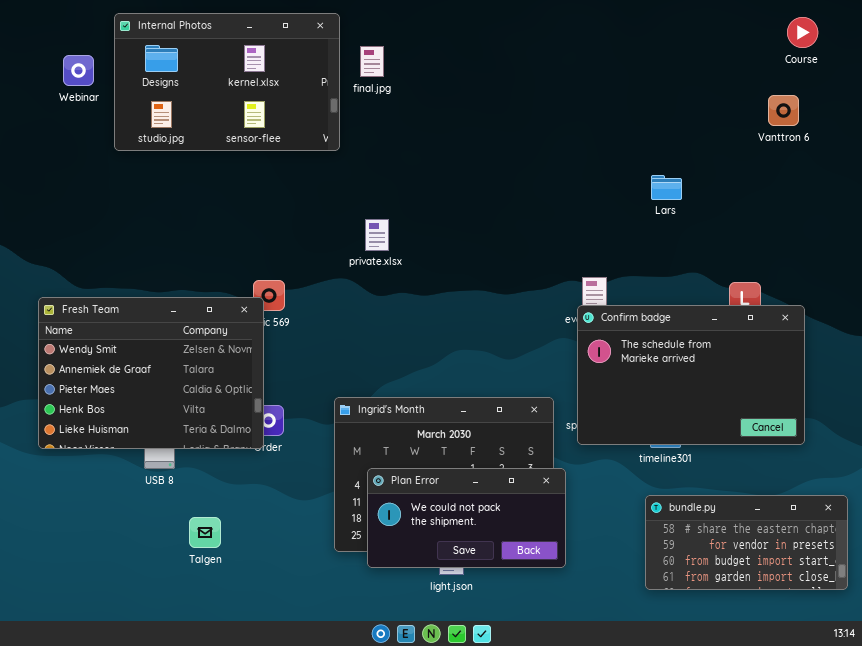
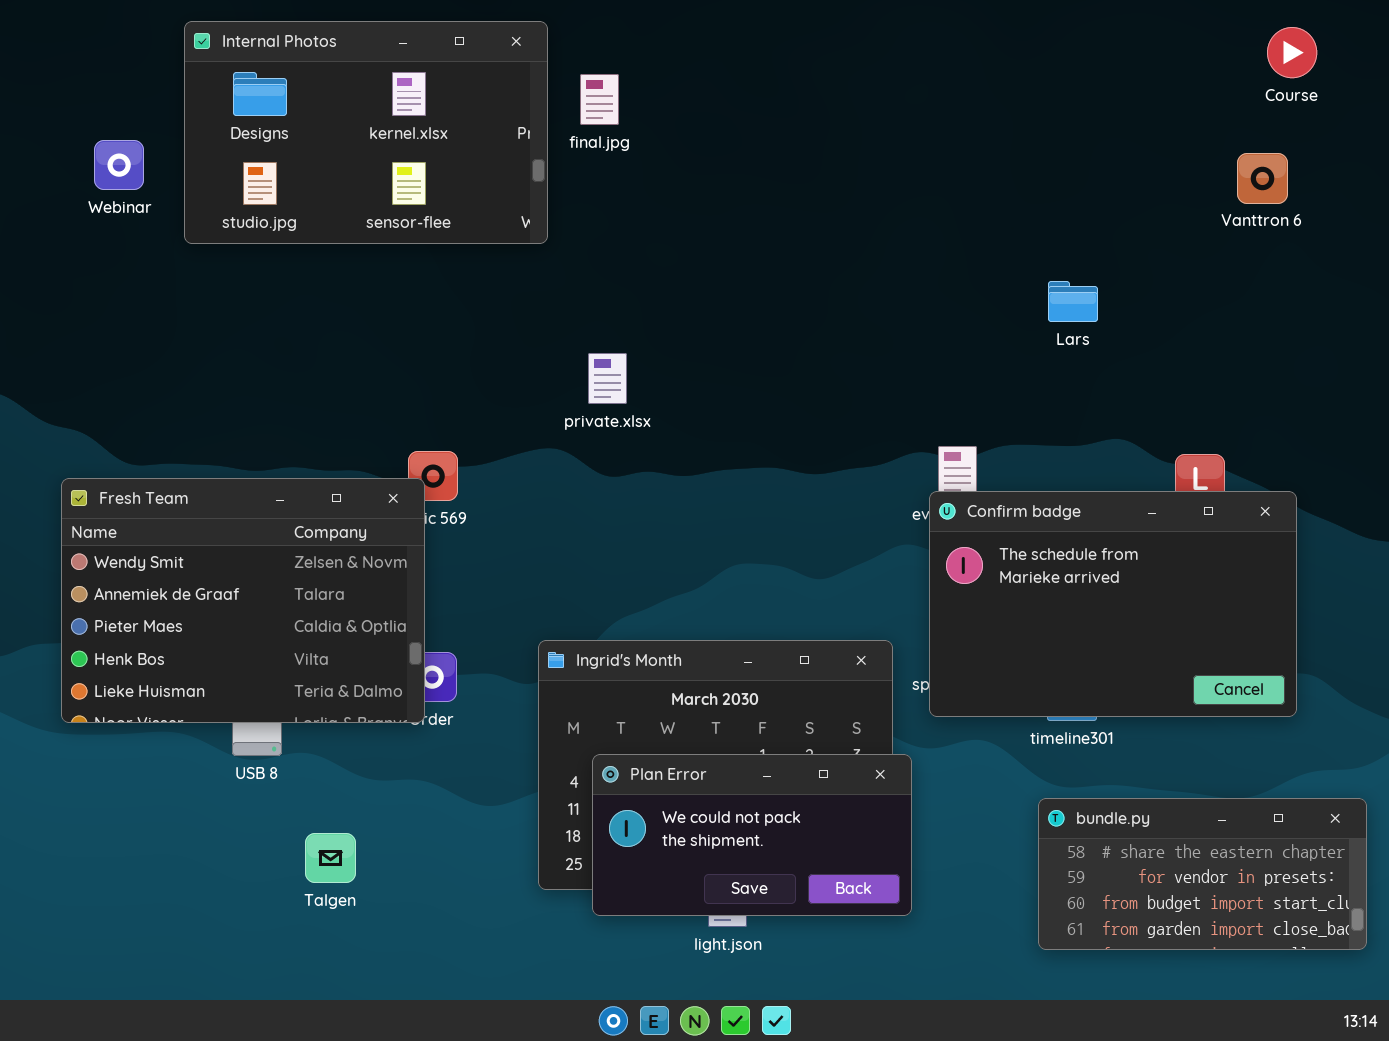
Webinar: [63,55,94,86] -> [94,140,144,190], moved

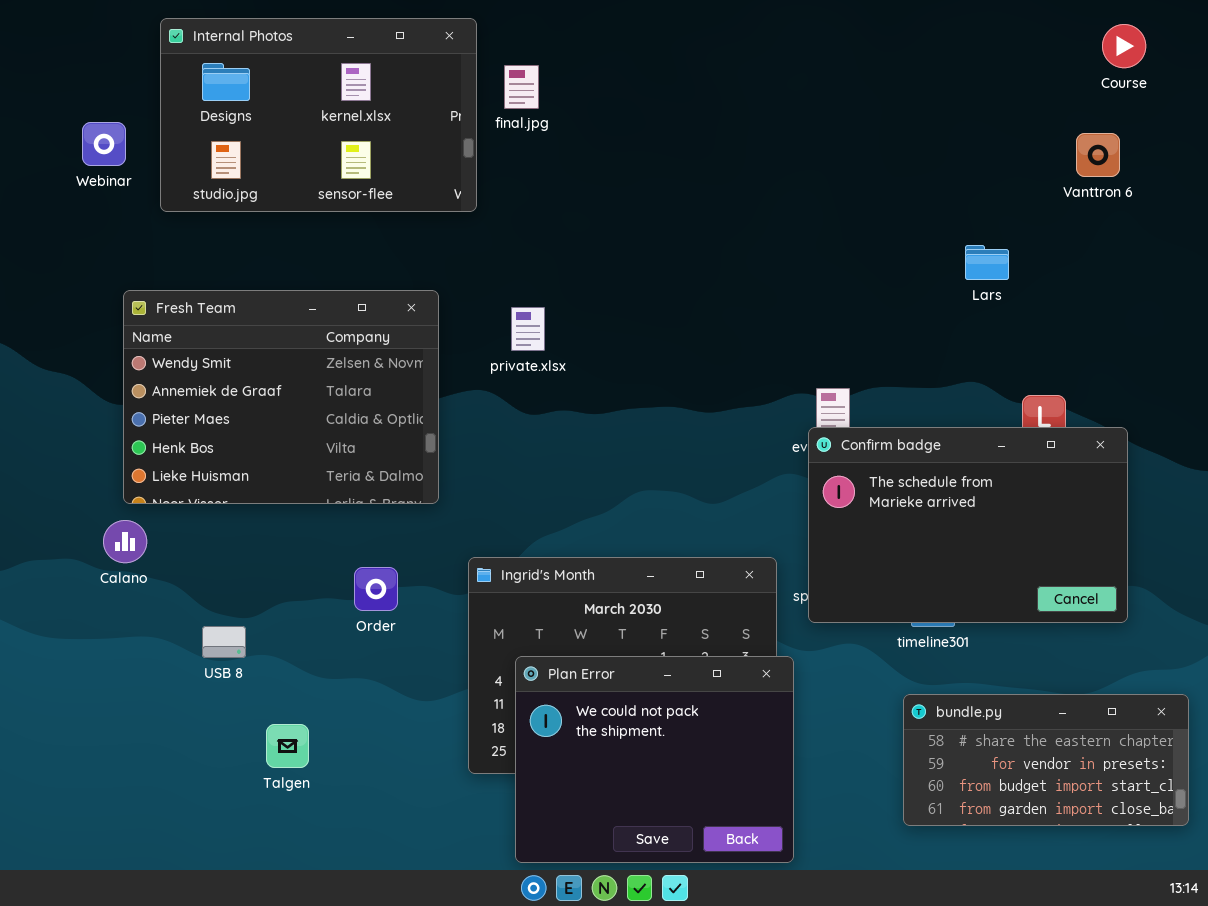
Lars: [1048,281,1098,322] -> [965,245,1009,280], moved
Fresh Team: [61,478,425,723] -> [123,290,439,504], moved
Plan Error: [592,754,912,916] -> [515,656,794,863], resized

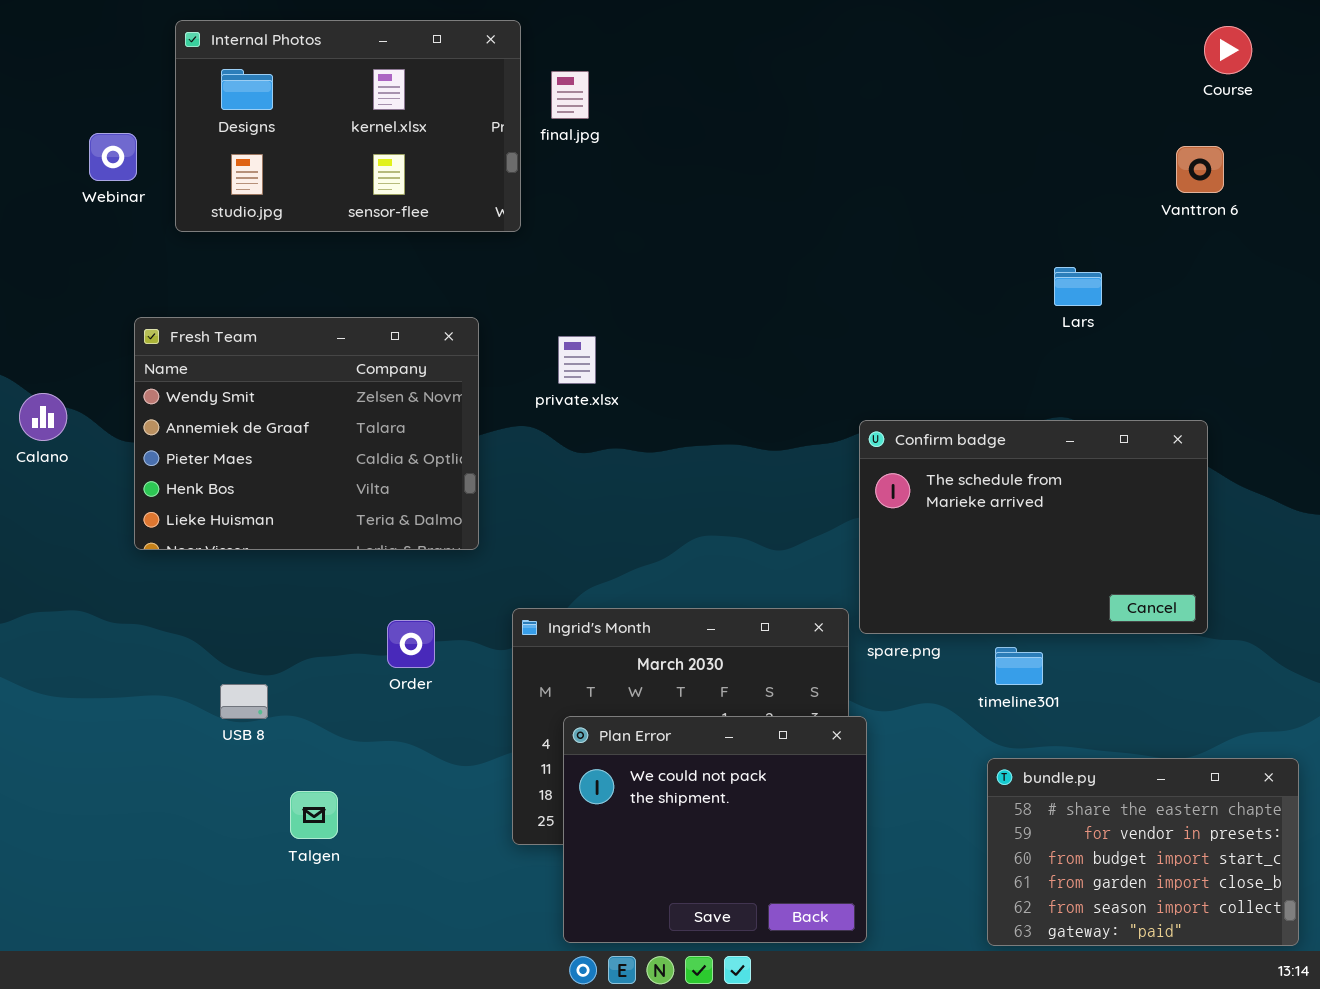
Confirm badge: [808,427,1128,623] -> [859,420,1208,634], moved
Calano: [103,520,147,563] -> [19,393,67,441], moved
bundle.py: [903,694,1189,826] -> [987,758,1299,946], resized

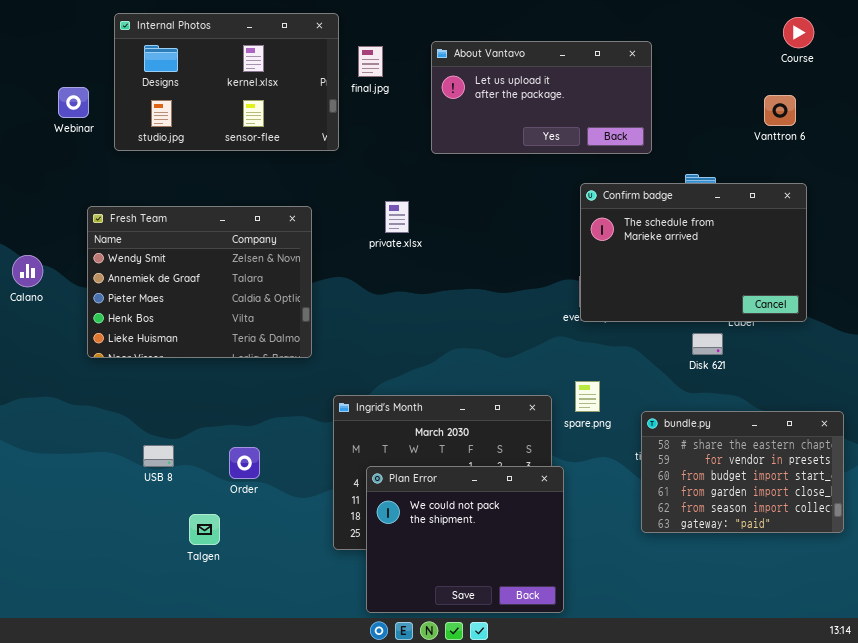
About Vantavo: none -> [431,41,652,154], opened
private.xlsx: [558,336,596,384] -> [385,201,409,233], moved
Confirm badge: [859,420,1208,634] -> [580,183,807,322], moved
Order: [387,620,435,668] -> [229,447,260,479], moved
bundle.py: [987,758,1299,946] -> [641,411,844,533], moved

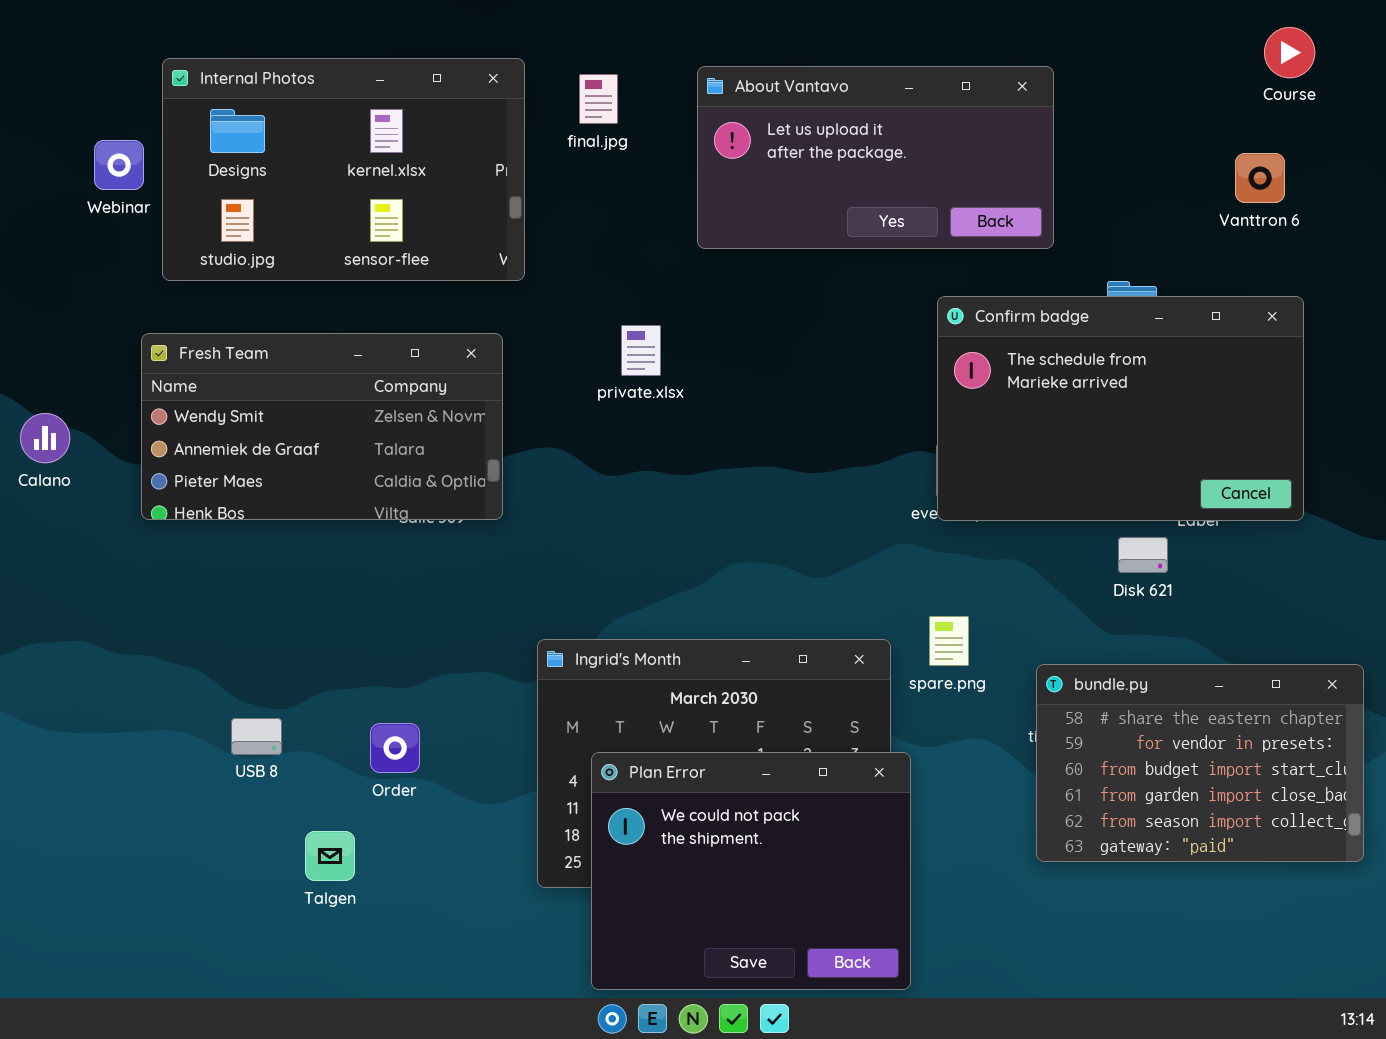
Internal Photos: [114,13,339,151] -> [162,58,525,281], moved
Fresh Team: [87,206,312,358] -> [141,333,503,520], resized

